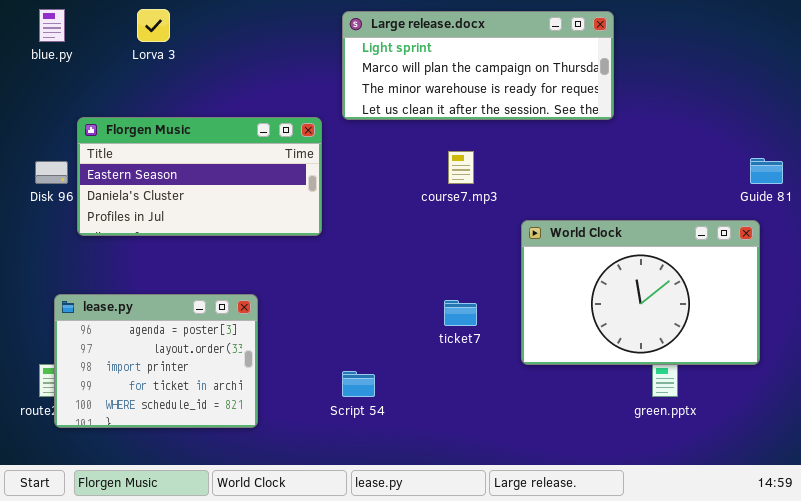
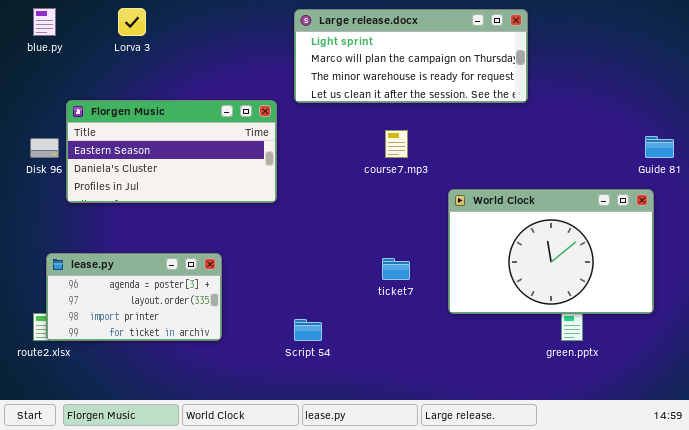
lease.py: [54,294,258,428] -> [46,253,222,341], resized

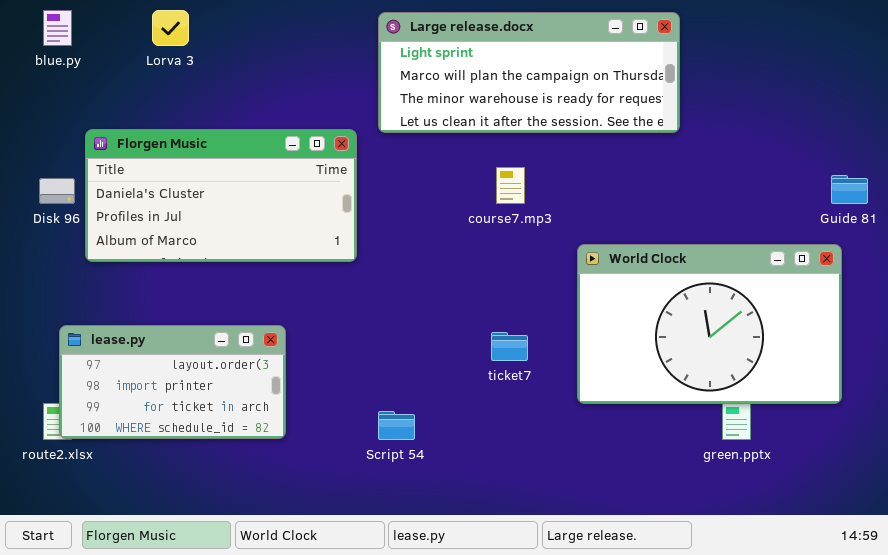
Florgen Music: [66,100,277,203] -> [85,129,357,262], scrolled down 1 row
lease.py: [46,253,222,341] -> [59,325,286,439], scrolled down 1 row

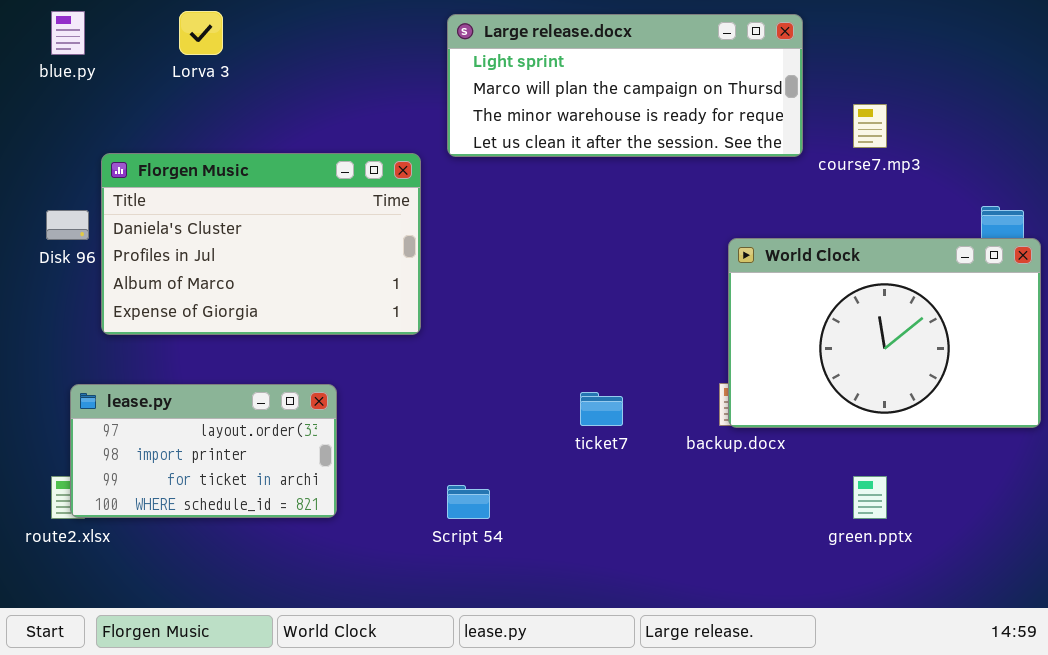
Florgen Music: [85,129,357,262] -> [101,153,421,335], resized
course7.mp3: [496,167,525,204] -> [853,104,887,148], moved
World Clock: [577,244,842,404] -> [728,238,1041,428], moved

